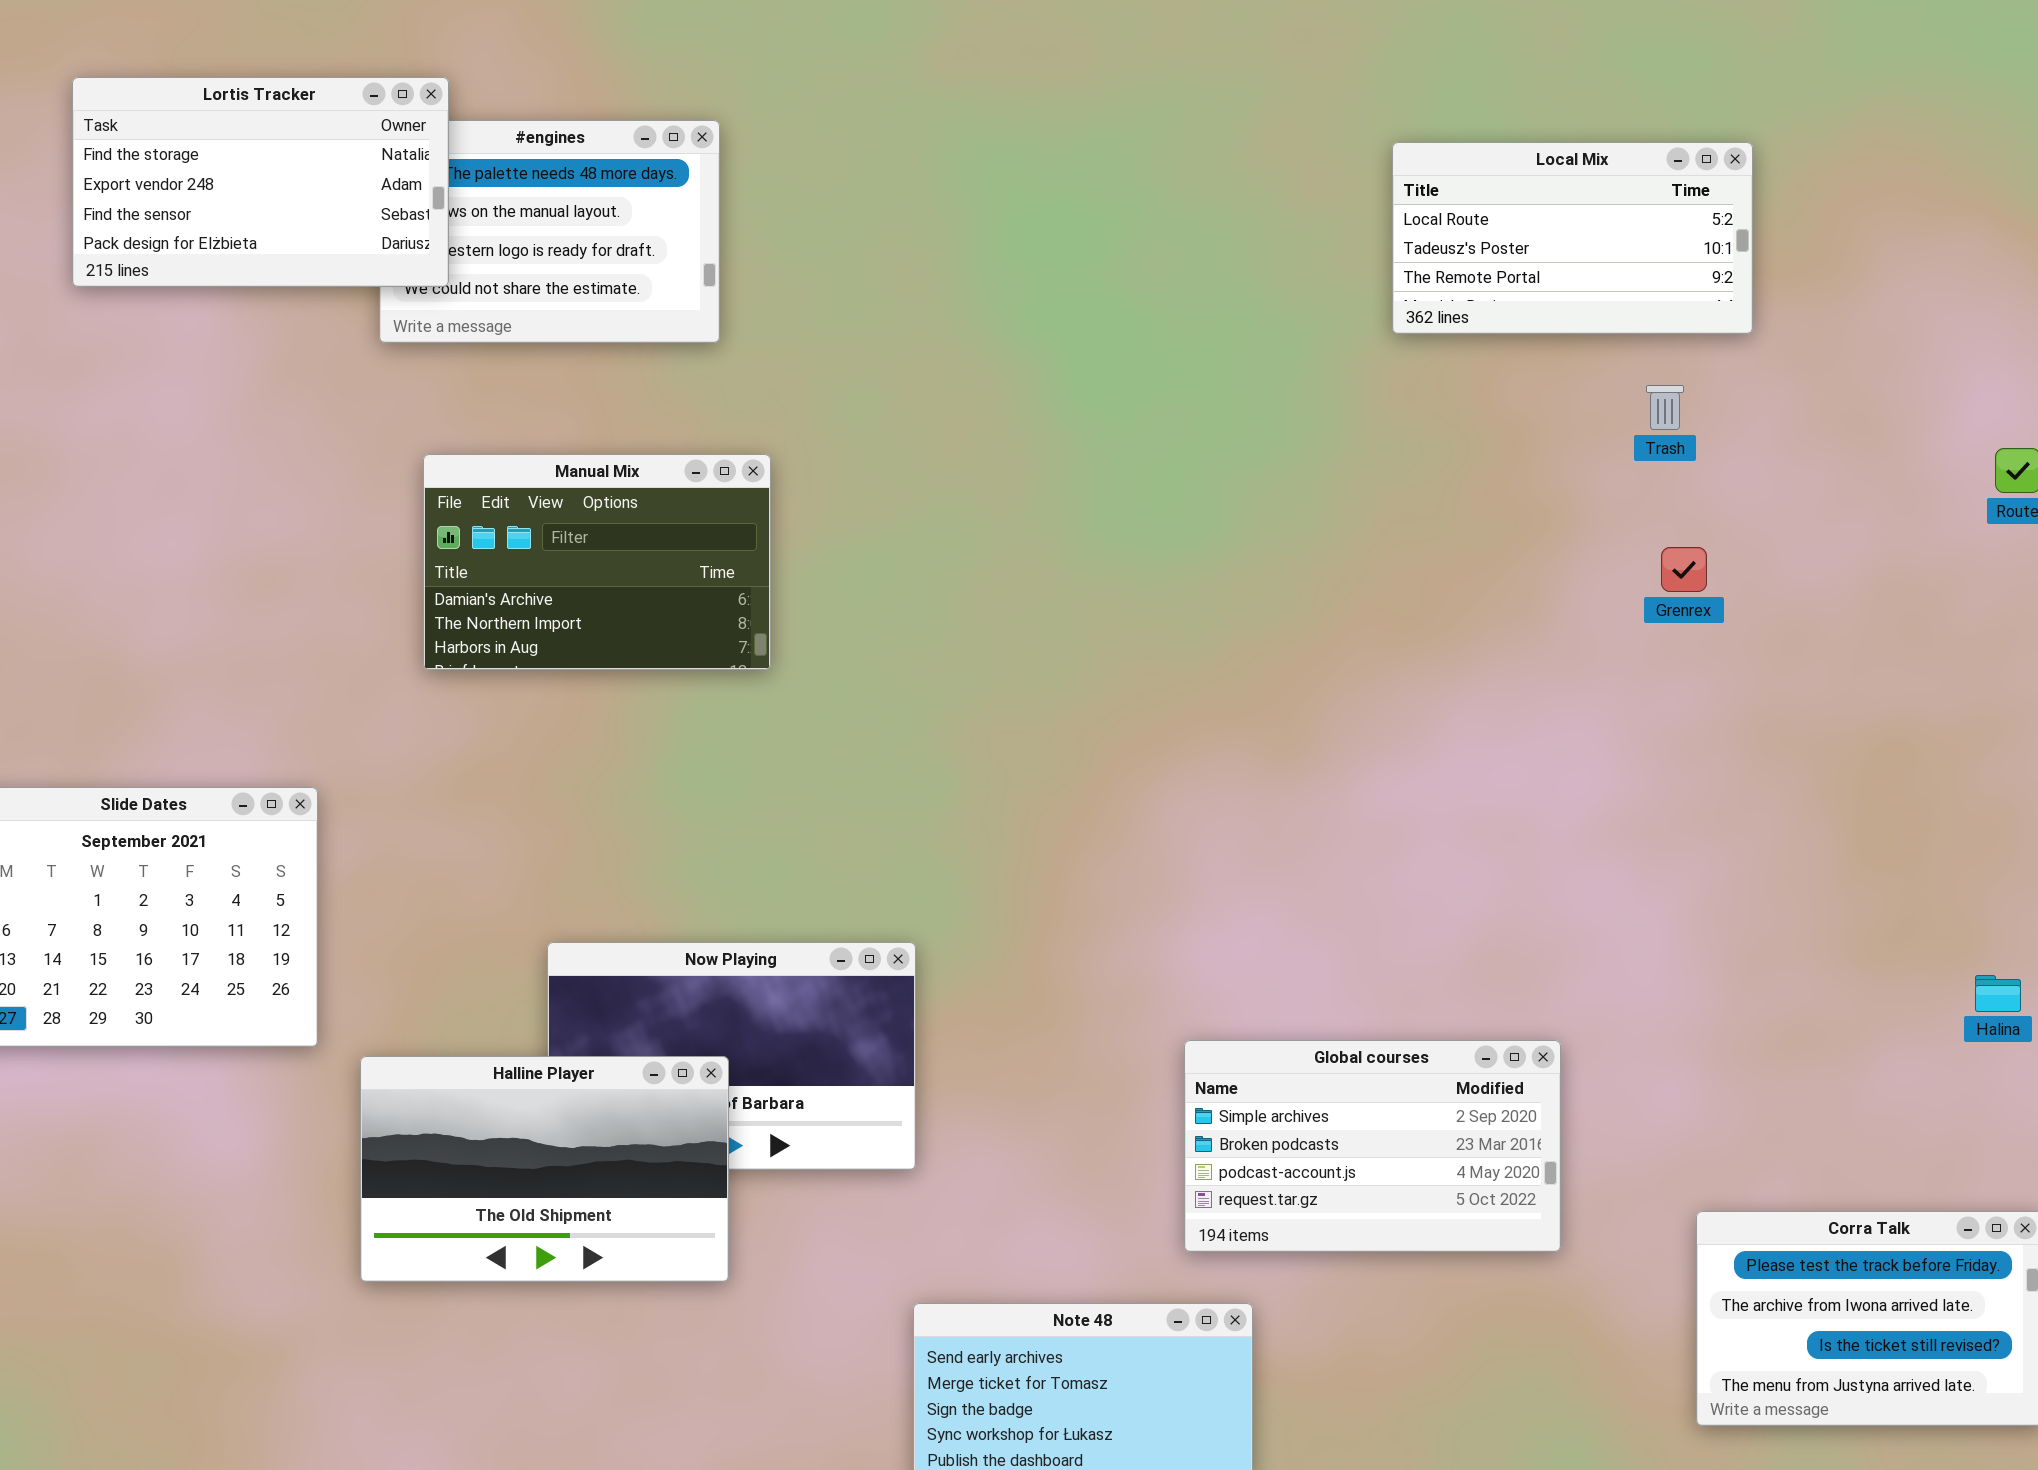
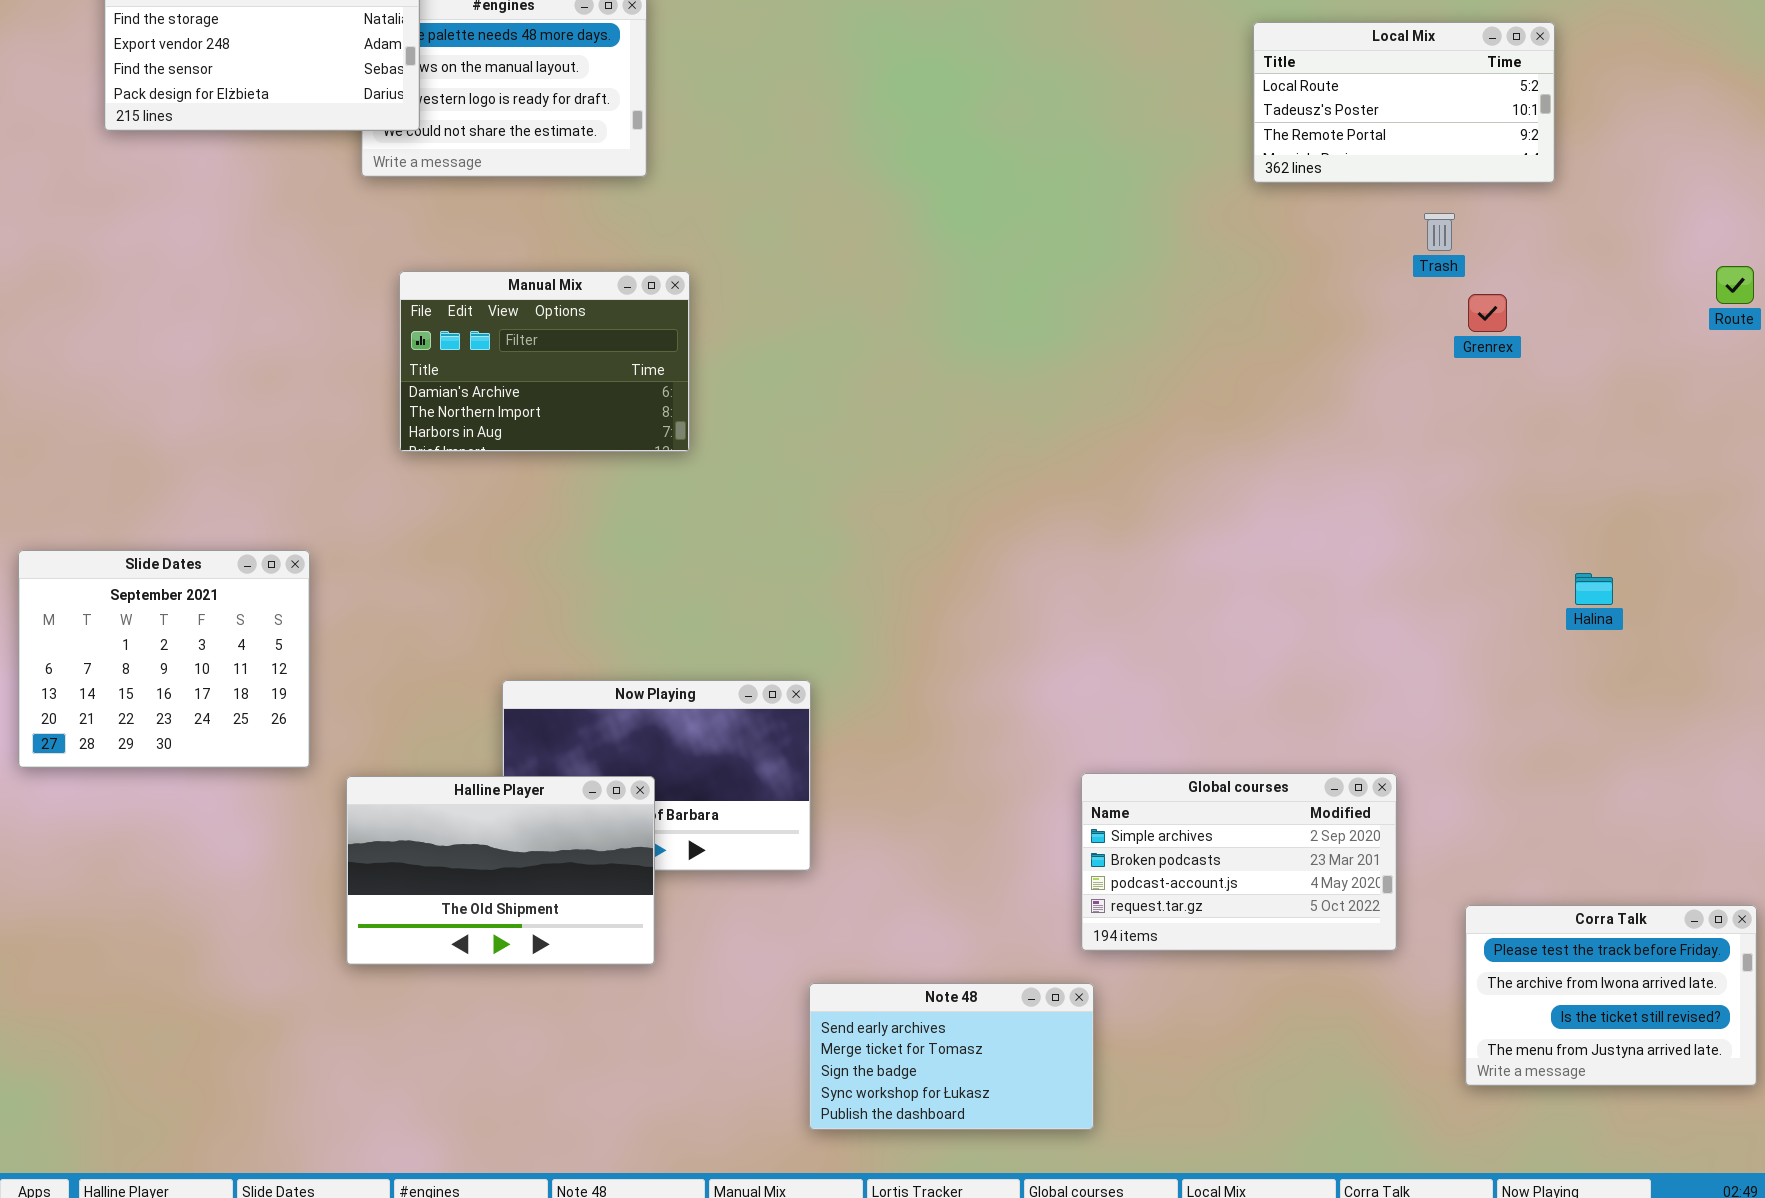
Local Mix: [1392,142,1753,334] -> [1253,22,1555,183], moved
Grenrex: [1661,547,1707,592] -> [1468,294,1507,332], moved
Halina: [1975,975,2021,1012] -> [1575,573,1613,605], moved
Global courses: [1184,1040,1561,1252] -> [1081,773,1397,951], moved

